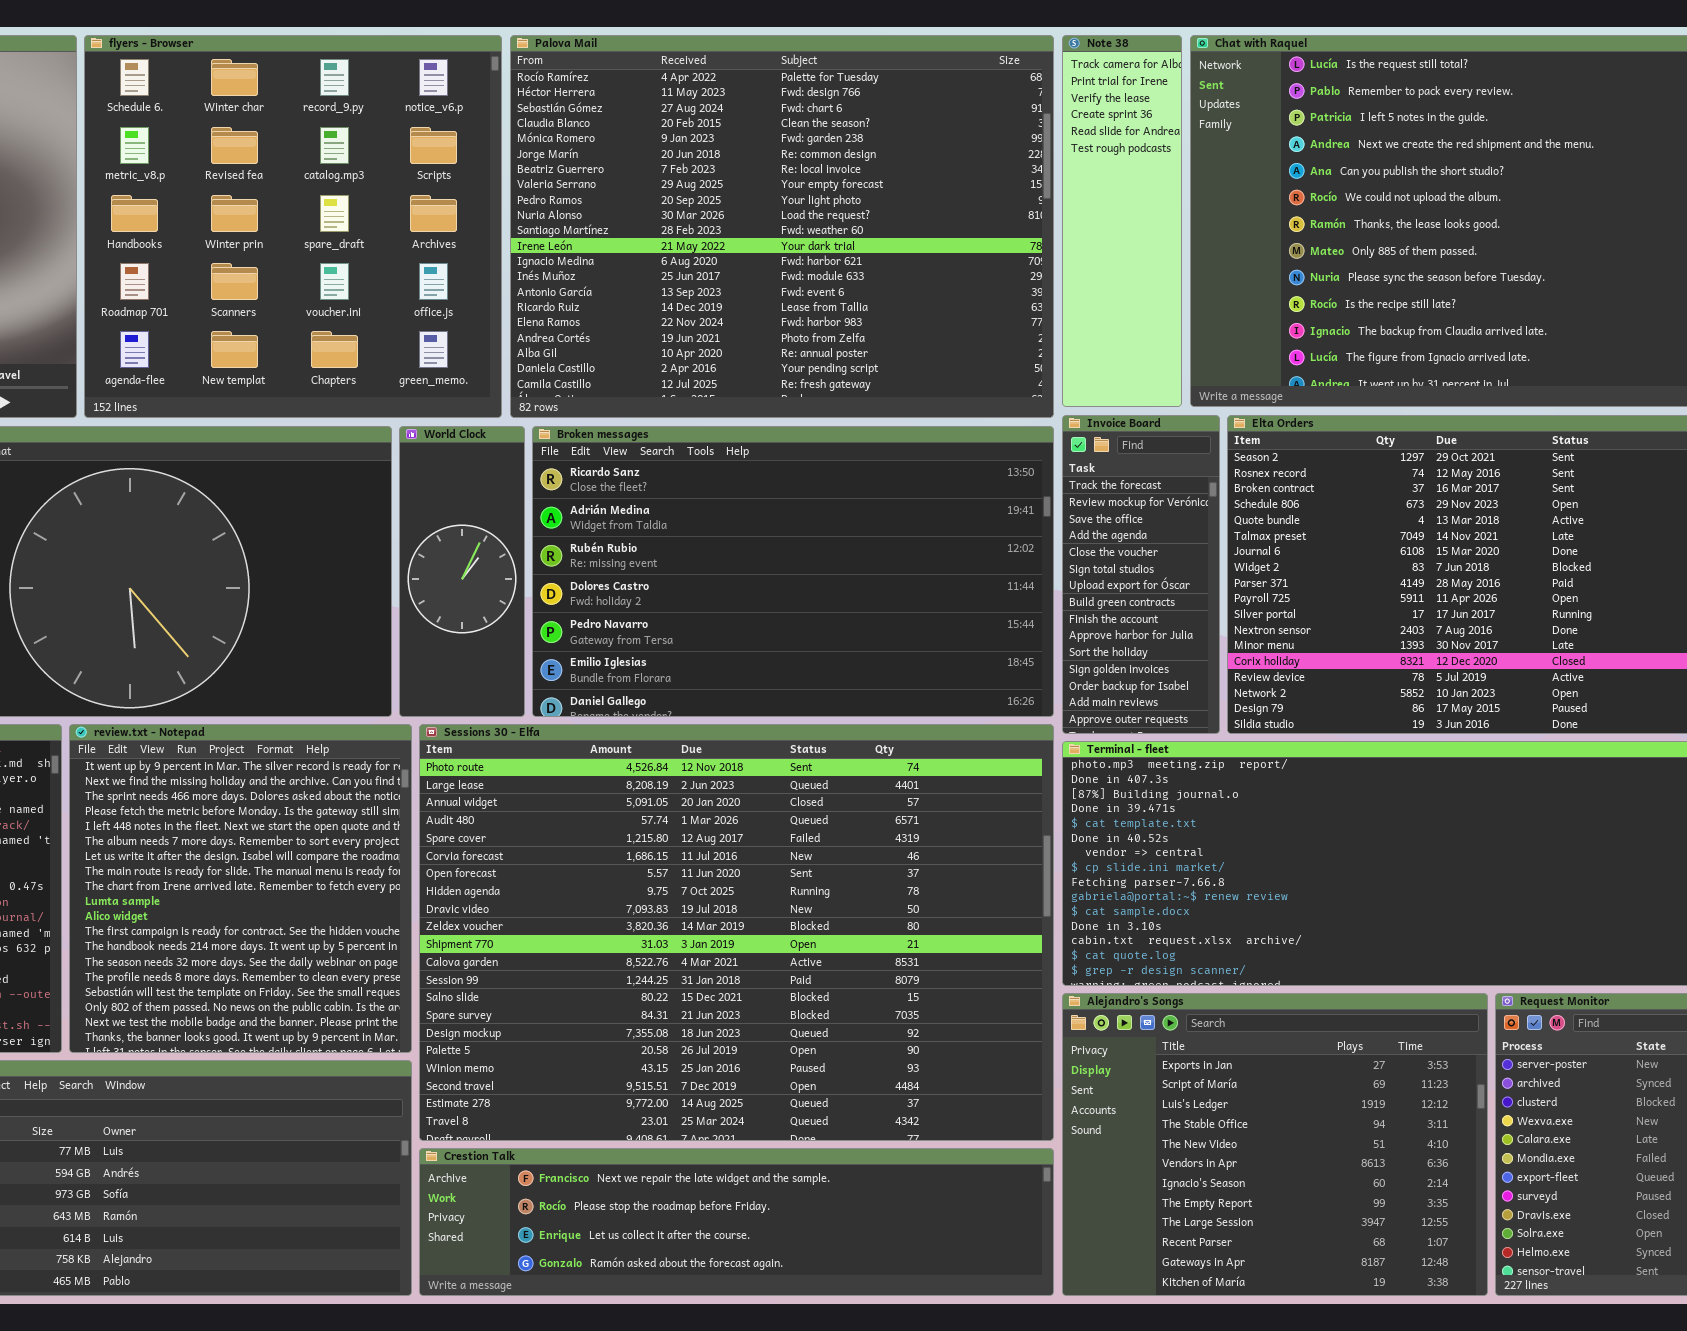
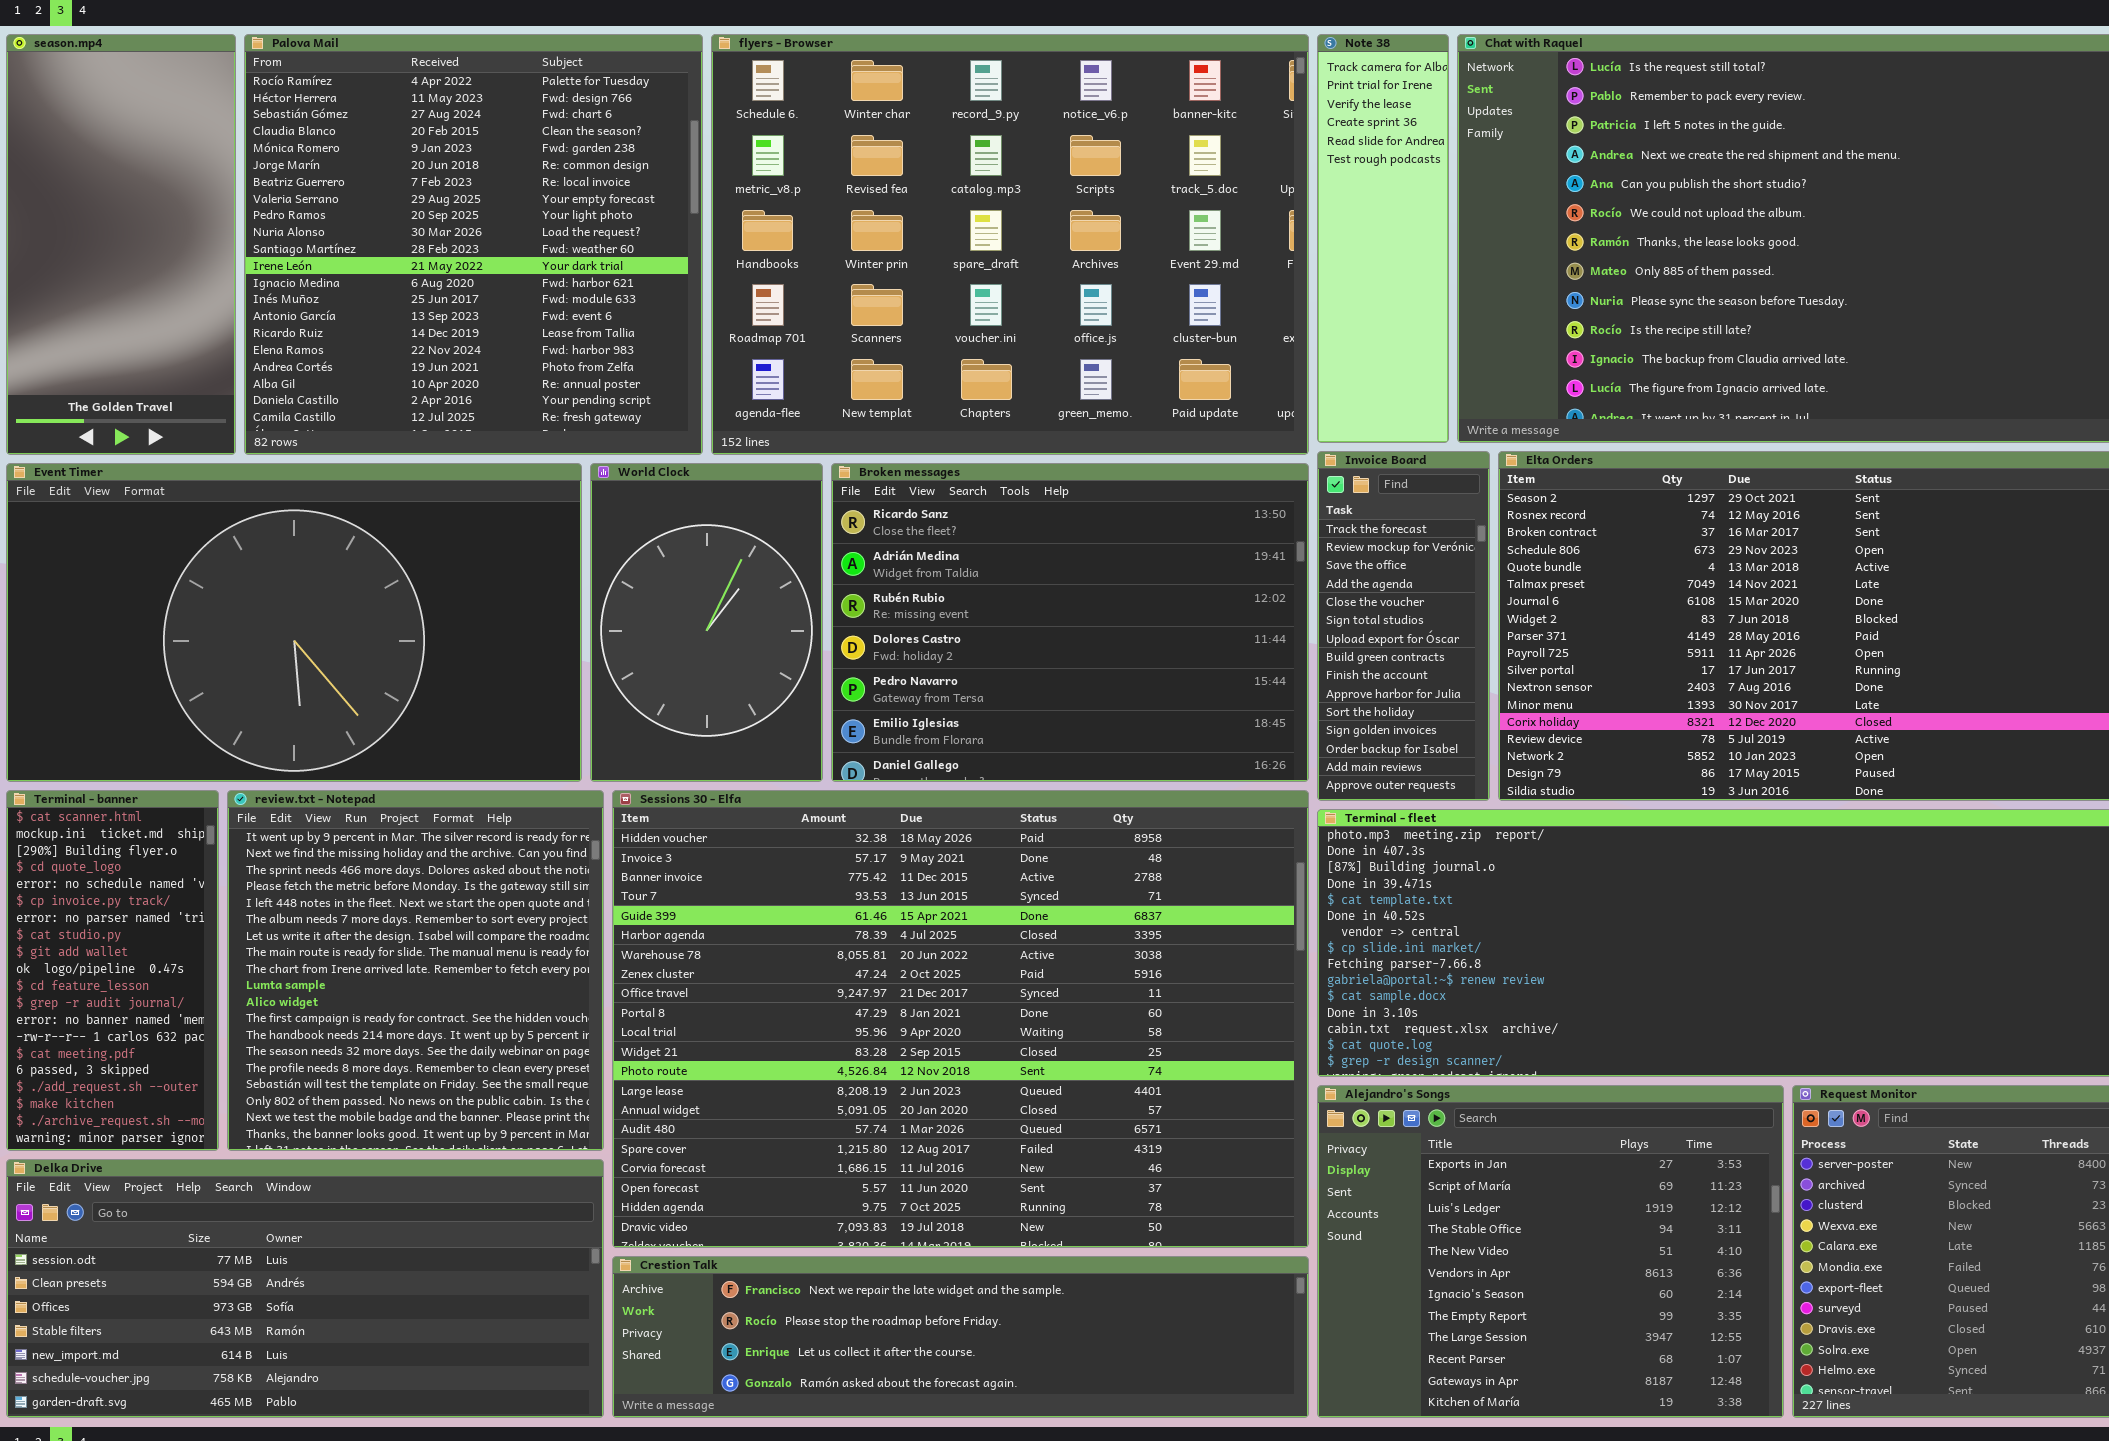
flyers - Browser: [84,35,502,418] -> [711,34,1309,455], moved, resized
Palova Mail: [510,35,1054,418] -> [244,34,703,455], moved, resized
World Clock: [399,426,525,717] -> [590,463,823,782], resized
Broken messages: [532,426,1054,717] -> [831,463,1309,782], resized
Sessions 30 - Elfa: [419,724,1054,1141] -> [612,790,1309,1248], scrolled up 12 rows

